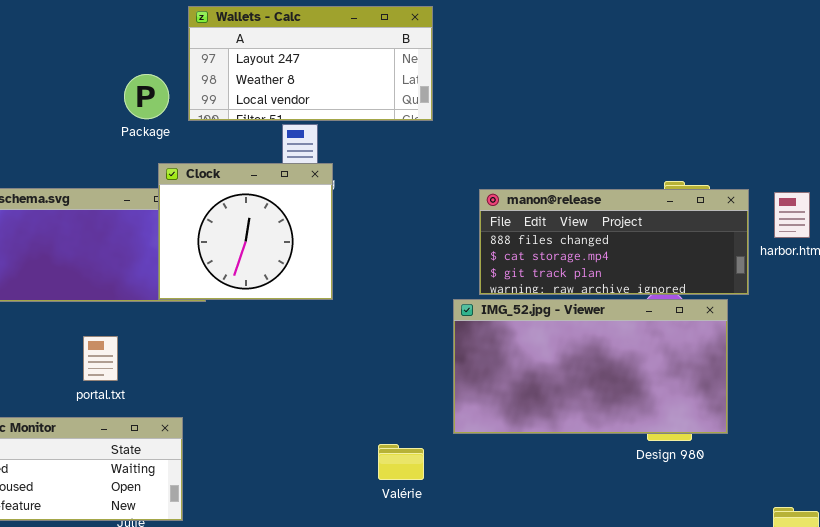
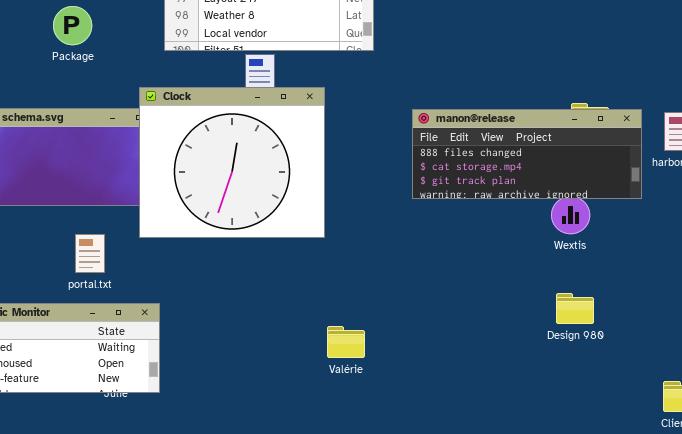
Package: [124,74,169,119] -> [53,6,92,45], moved
Clock: [158,163,333,300] -> [139,87,325,238], resized
IMG_52.jpg - Viewer: [453,299,728,434] -> none, closed

